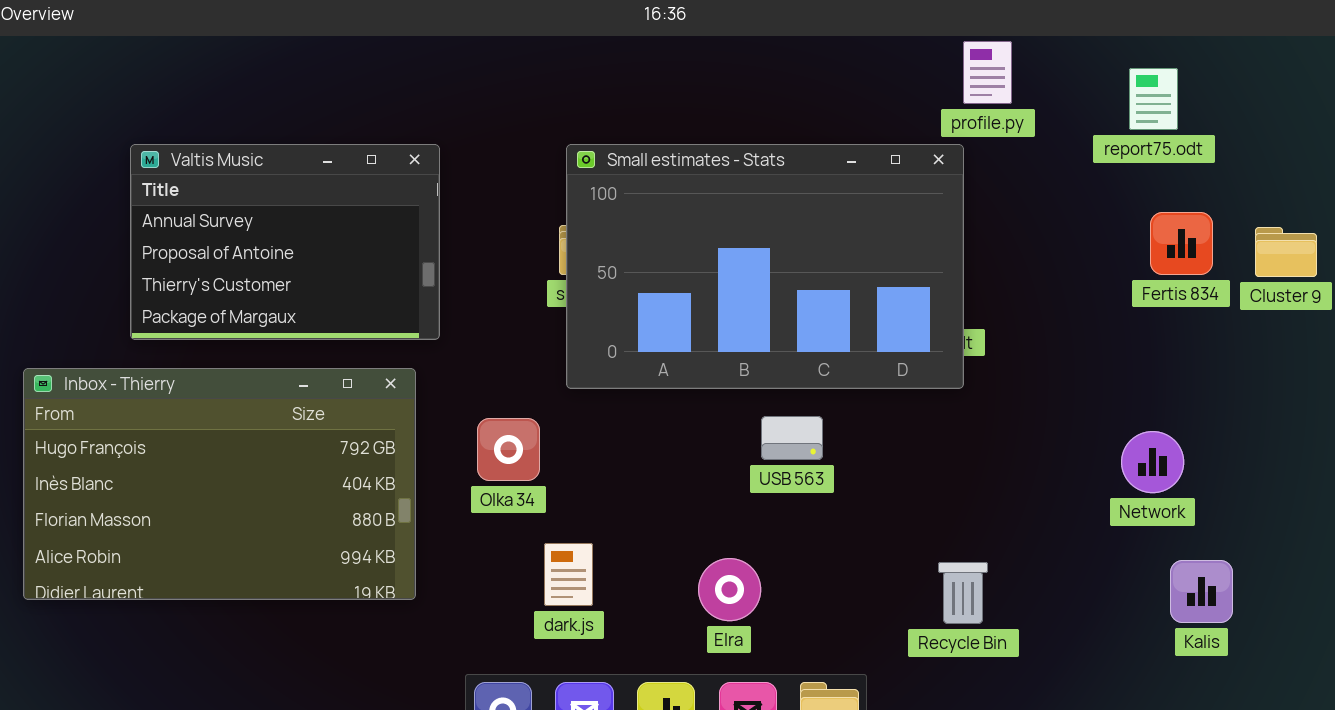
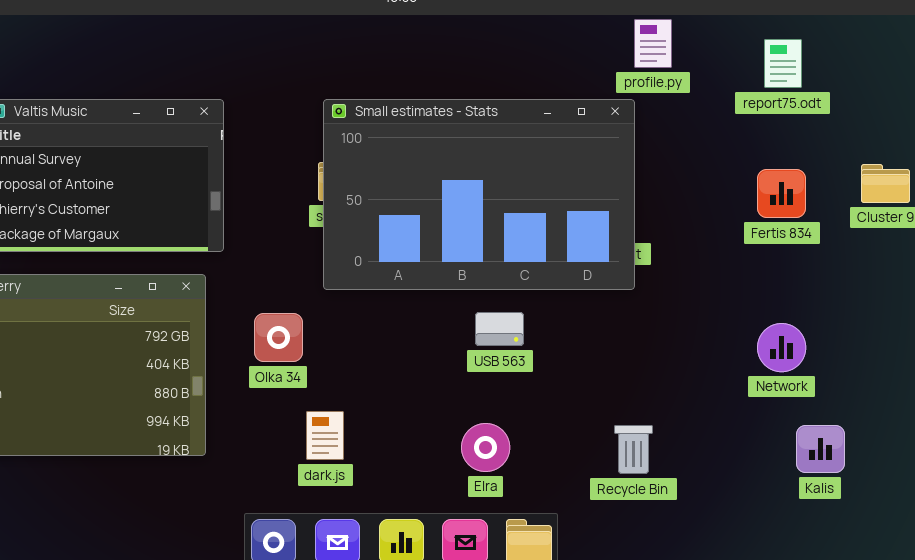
Fertis 834: [1150,212,1213,275] -> [757,169,806,218], moved
Elra: [698,558,761,621] -> [461,423,510,472], moved

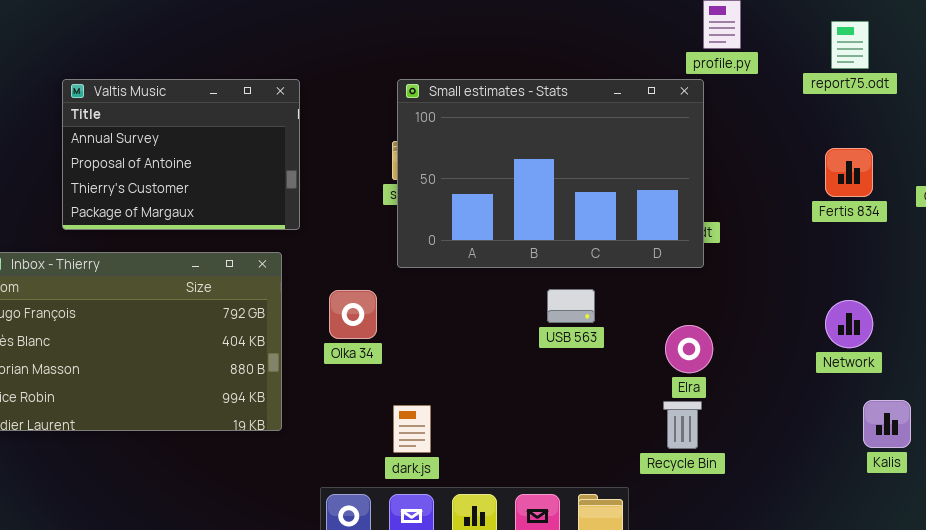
dark.js: [306,411,344,460] -> [393,405,431,453], moved
Elra: [461,423,510,472] -> [665,325,713,373], moved
Recycle Bin: [614,425,653,474] -> [663,401,702,449], moved

